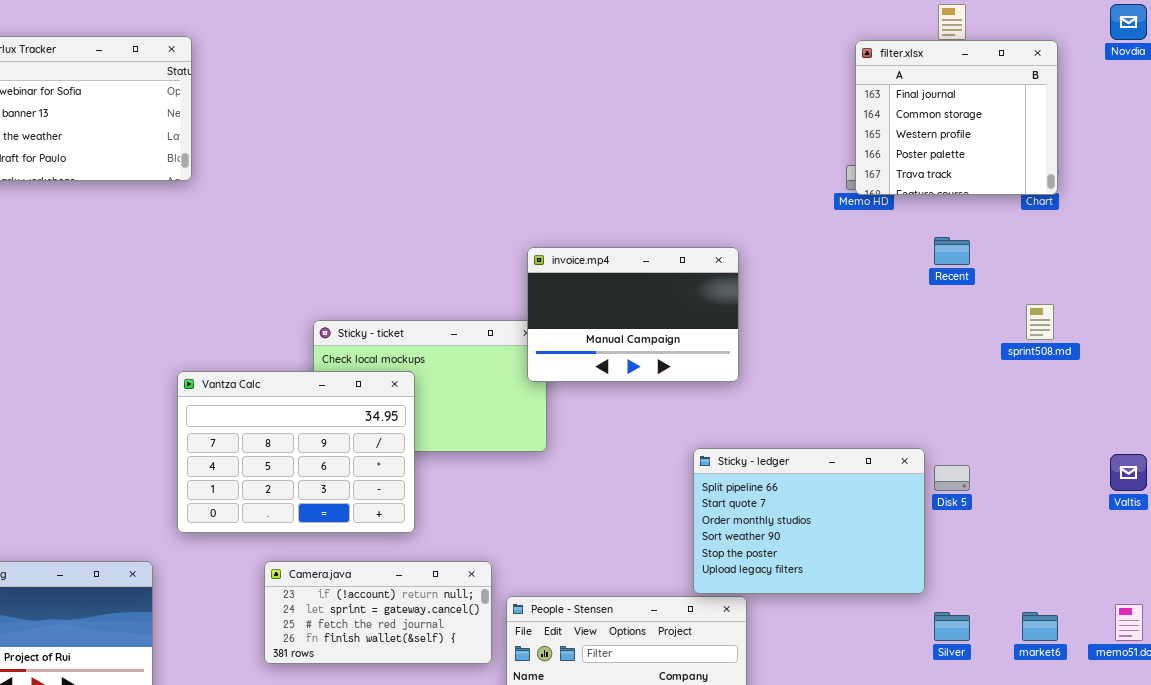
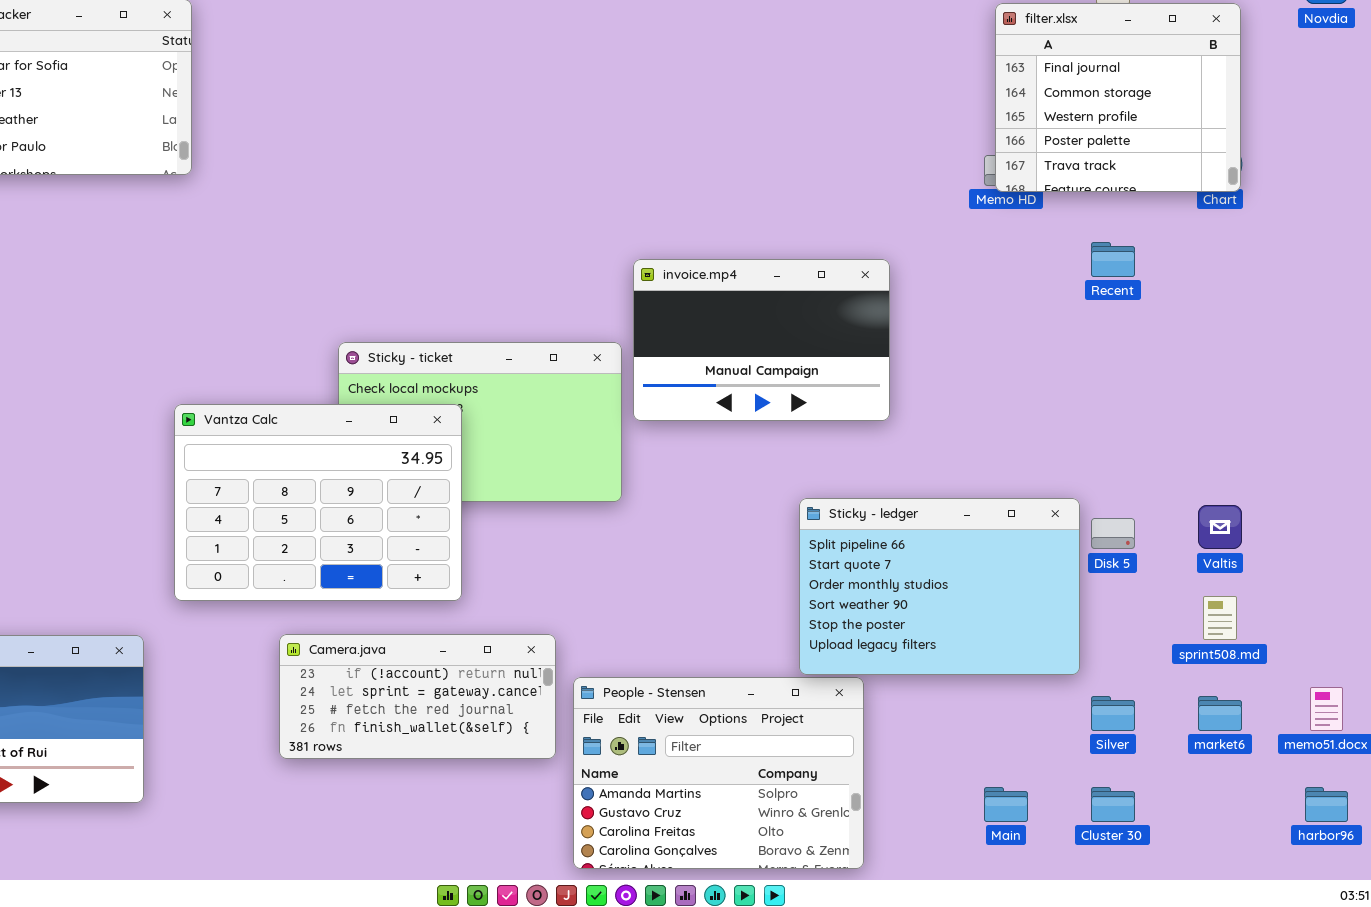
invoice.mp4: [527,247,739,382] -> [633,259,890,421], moved
sprint508.md: [1026,304,1054,340] -> [1203,596,1237,640], moved
Valtis: [1110,454,1147,491] -> [1198,505,1242,549], moved

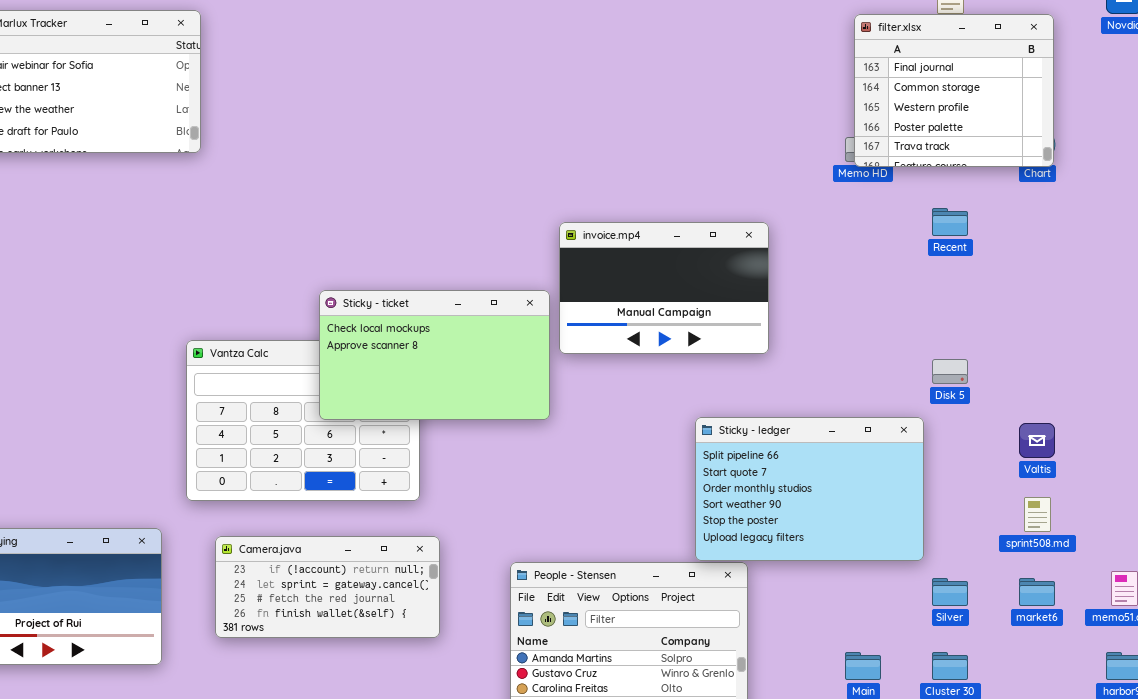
Sticky - ticket: [338,342,622,502] -> [319,290,550,420], raised
Disk 5: [1091,518,1135,549] -> [932,359,968,384], moved
Camera.java: [279,634,556,759] -> [215,536,440,638], moved

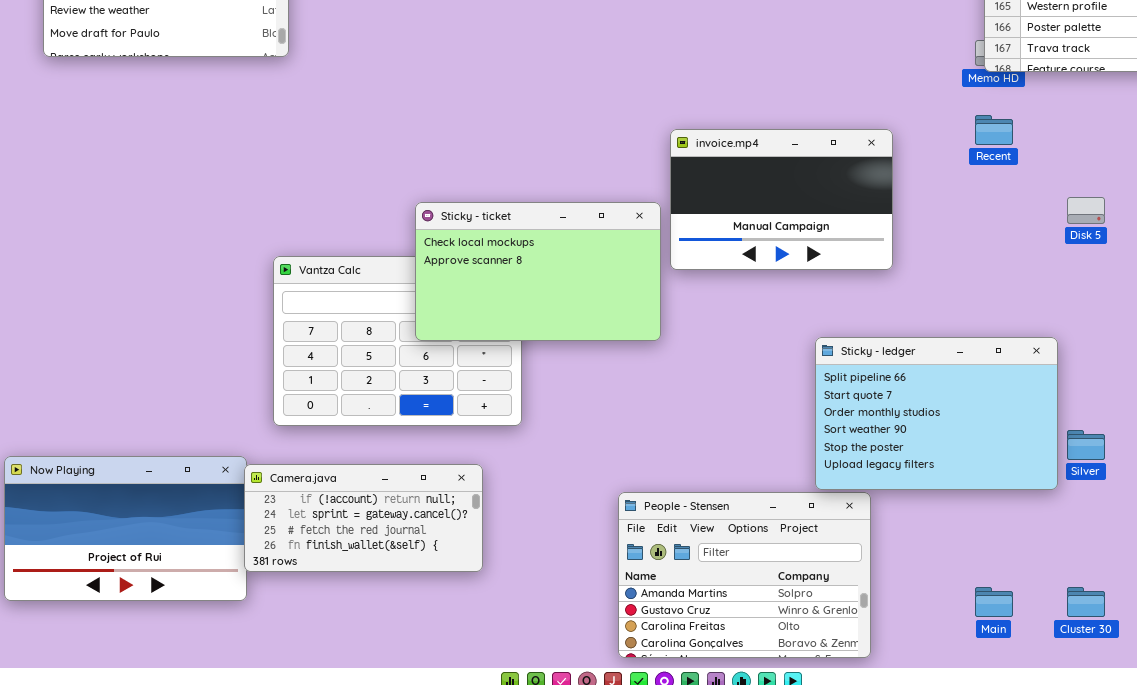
Recent: [932,208,968,236] -> [975,115,1013,145], moved
Disk 5: [932,359,968,384] -> [1067,197,1105,224], moved
Camera.java: [215,536,440,638] -> [244,464,483,572], moved
Silver: [932,578,968,606] -> [1067,430,1105,460], moved

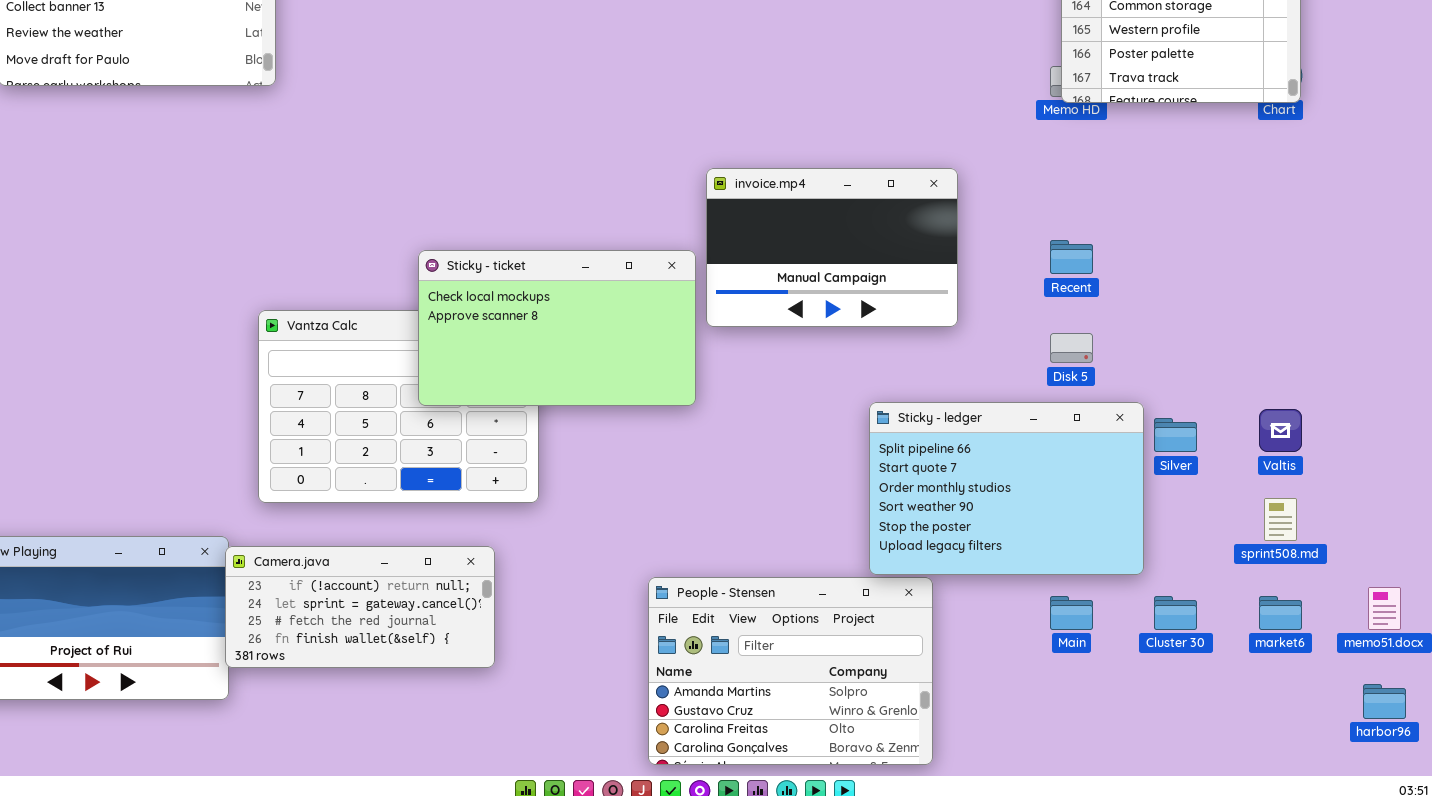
Recent: [975,115,1013,145] -> [1050,240,1093,274], moved
Disk 5: [1067,197,1105,224] -> [1050,333,1093,363], moved
Silver: [1067,430,1105,460] -> [1154,418,1197,452], moved
Main: [975,587,1013,617] -> [1050,596,1093,630], moved
Cluster 30: [1067,587,1105,617] -> [1154,596,1197,630], moved

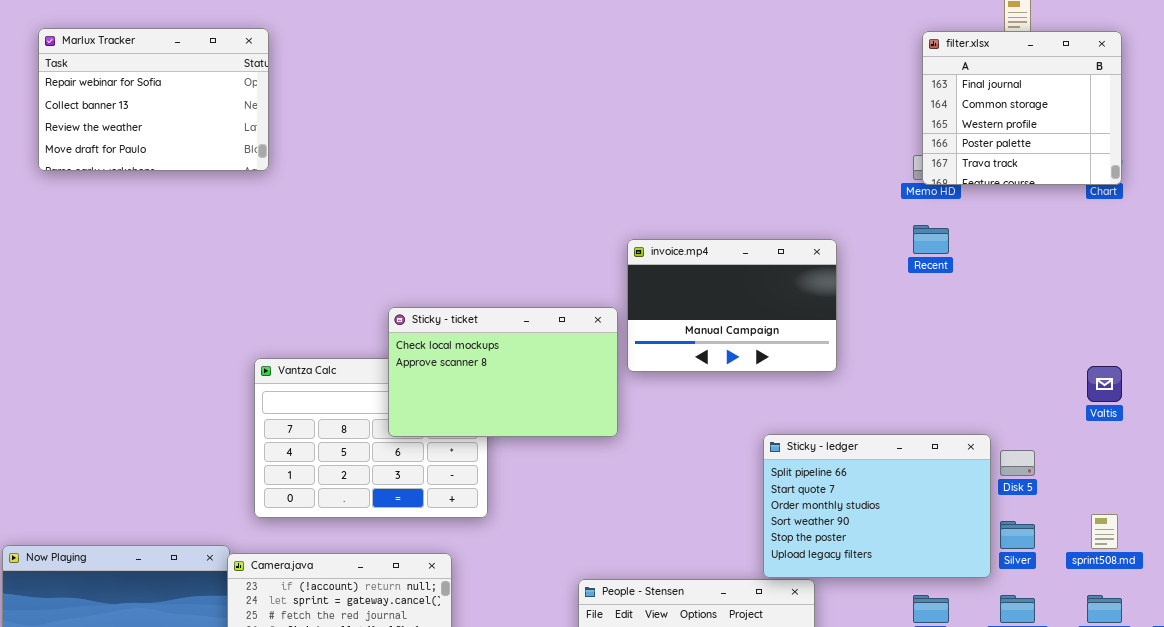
Recent: [1050,240,1093,274] -> [913,225,949,254], moved
Disk 5: [1050,333,1093,363] -> [1000,450,1035,476], moved
Valtis: [1259,409,1302,452] -> [1087,366,1122,402], moved
Silver: [1154,418,1197,452] -> [1000,521,1035,549], moved

